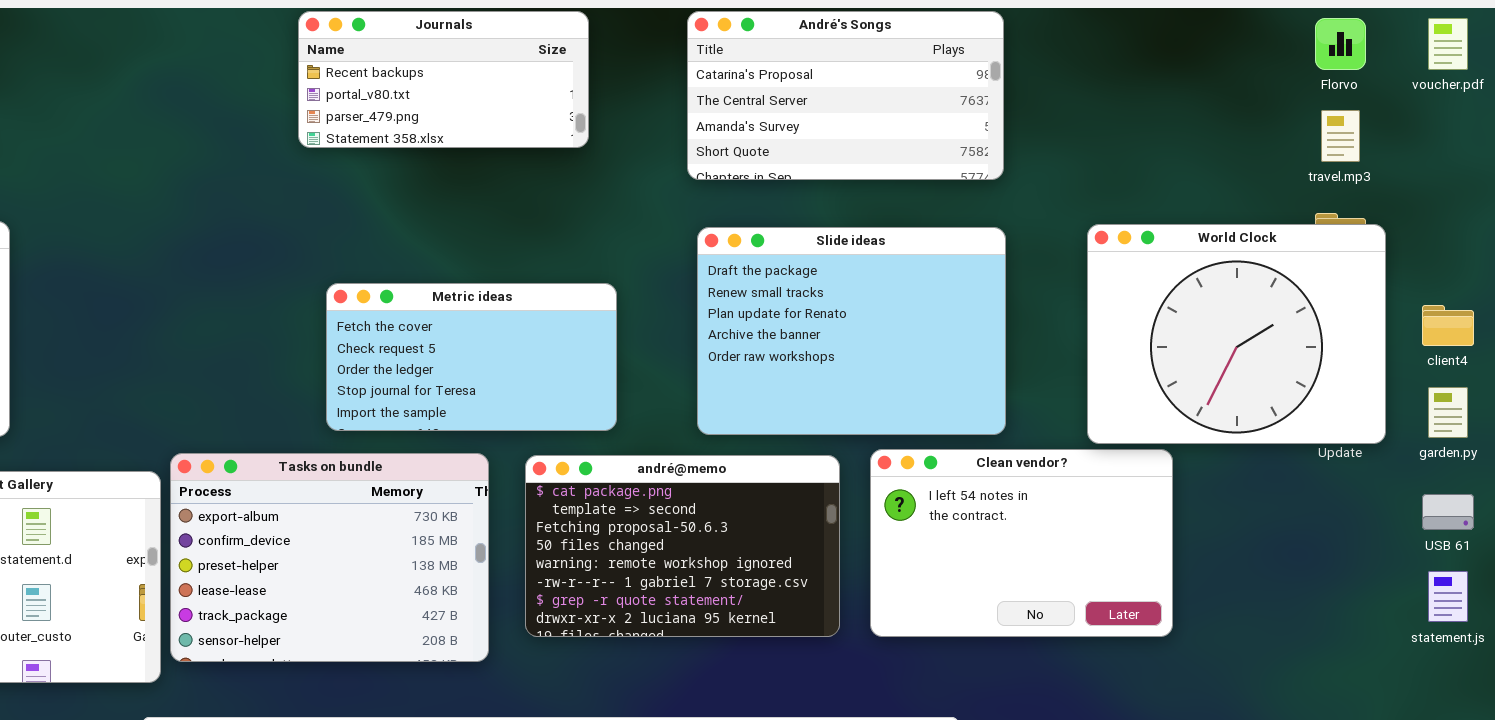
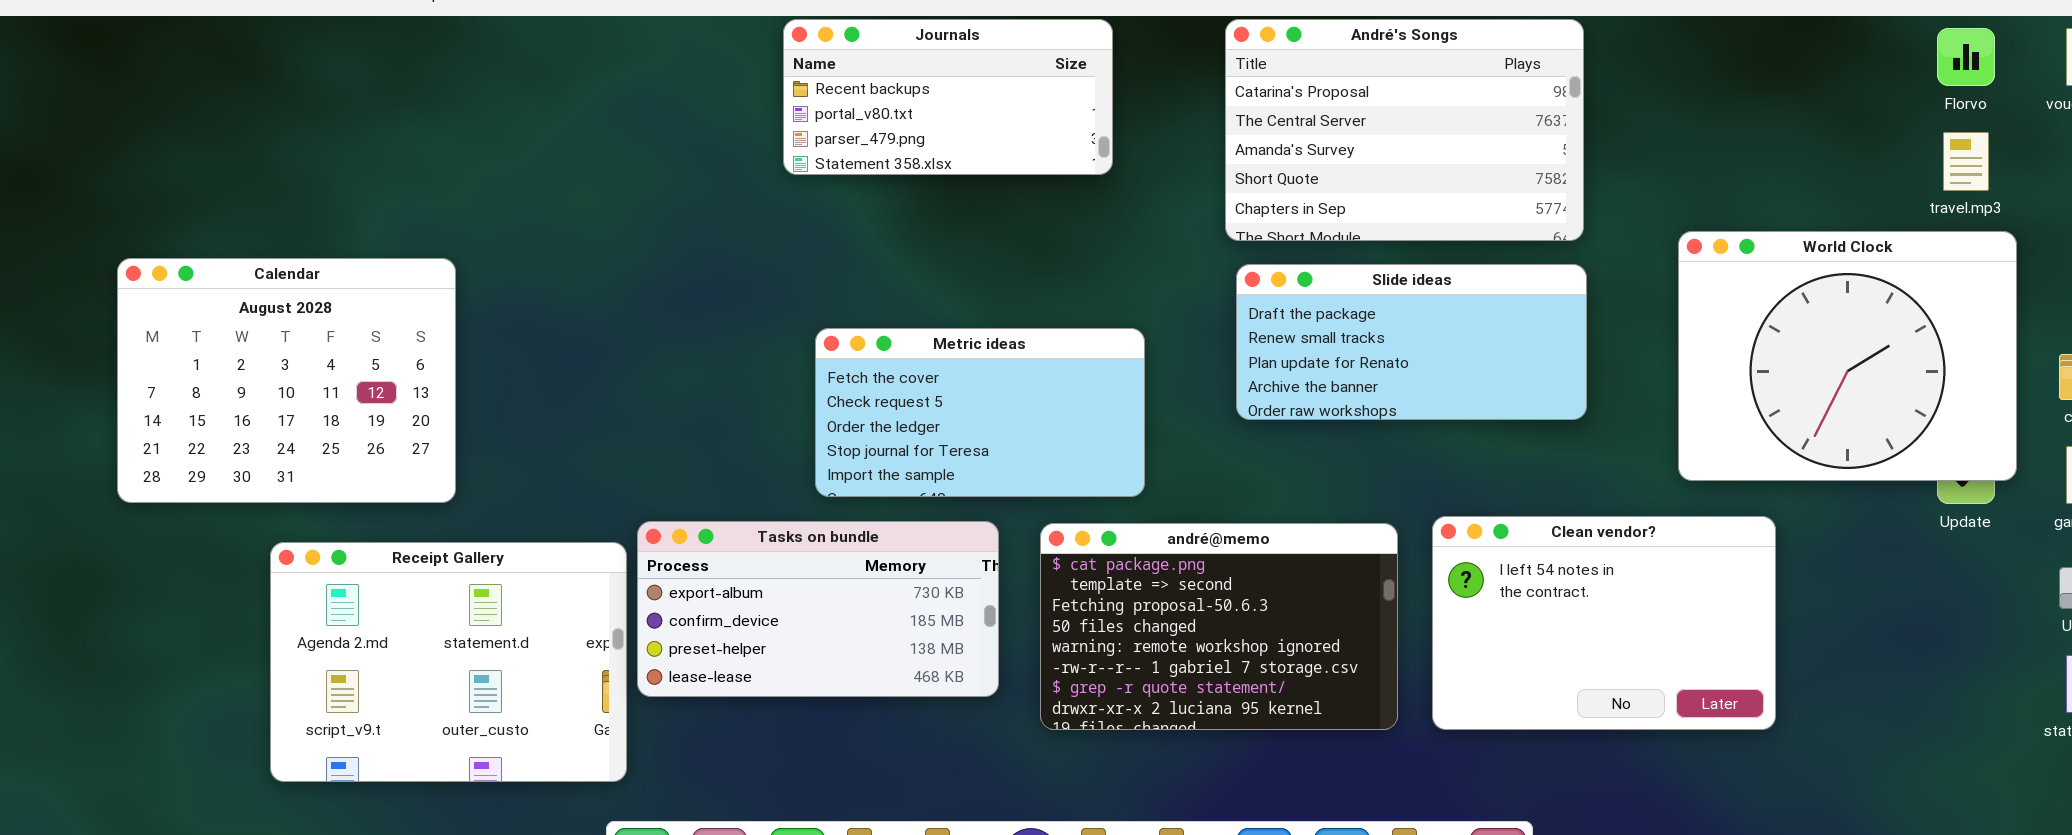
André's Songs: [687,11,1004,180] -> [1225,19,1584,241], resized
World Clock: [1087,224,1386,444] -> [1678,231,2017,481], moved
Slide ideas: [697,227,1006,435] -> [1236,264,1587,420], resized
Tasks on bundle: [170,453,489,662] -> [637,521,999,697], resized

